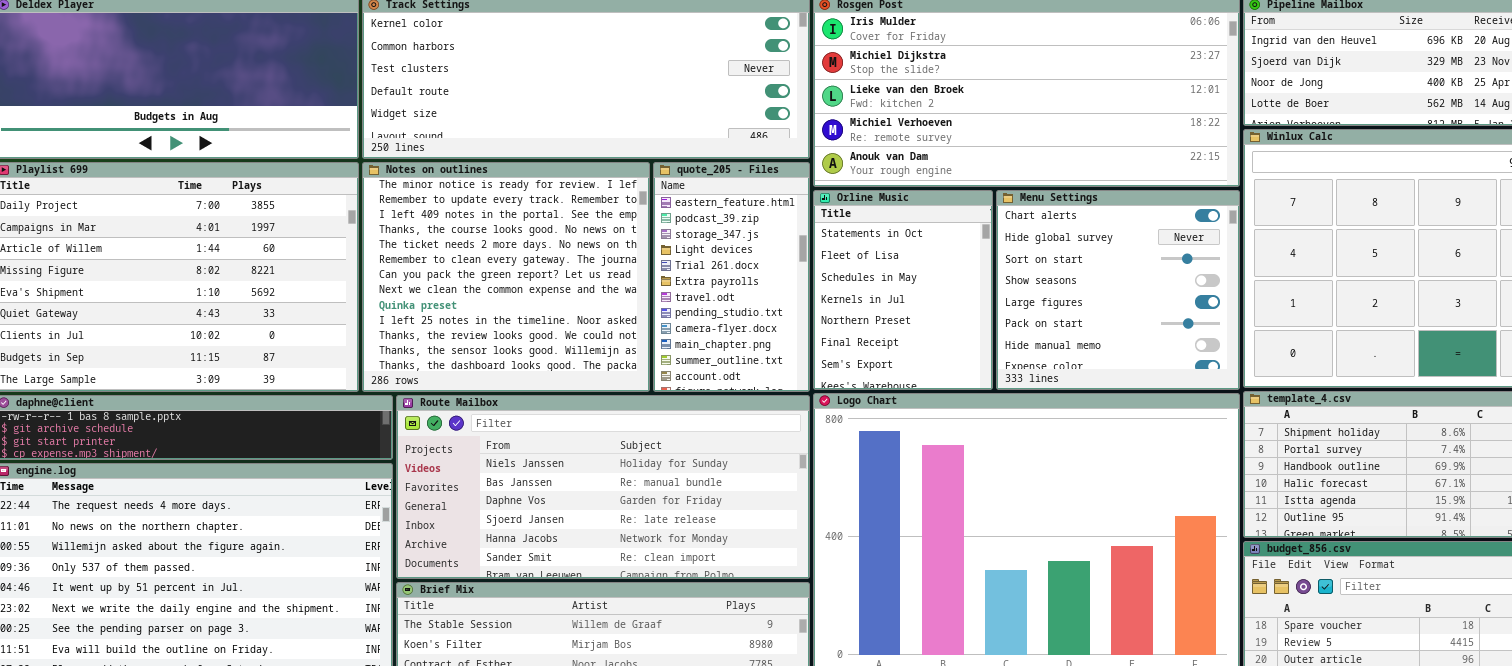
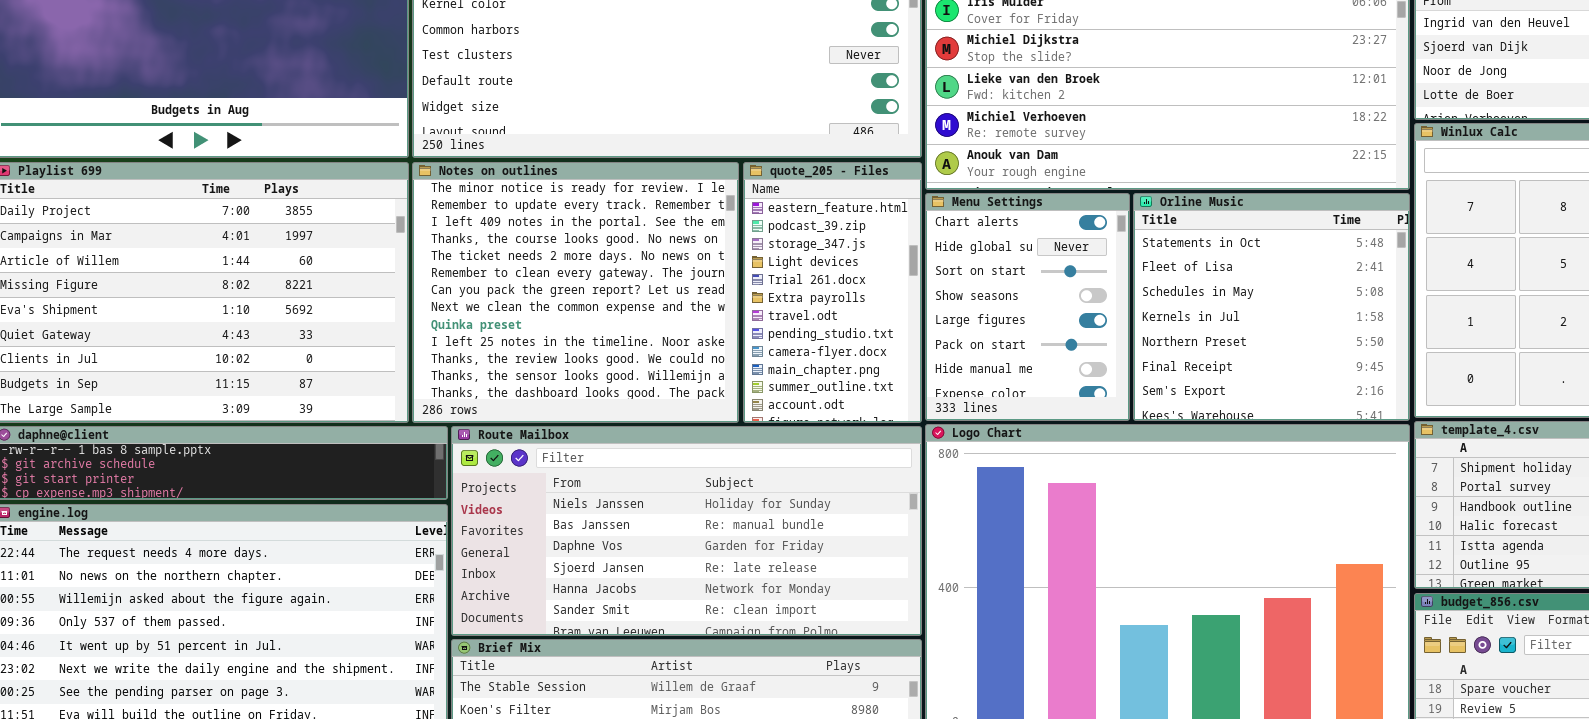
Orline Music: [813,190,993,390] -> [1133,193,1410,421], moved, resized
Menu Settings: [996,190,1240,390] -> [925,193,1130,421], moved, resized

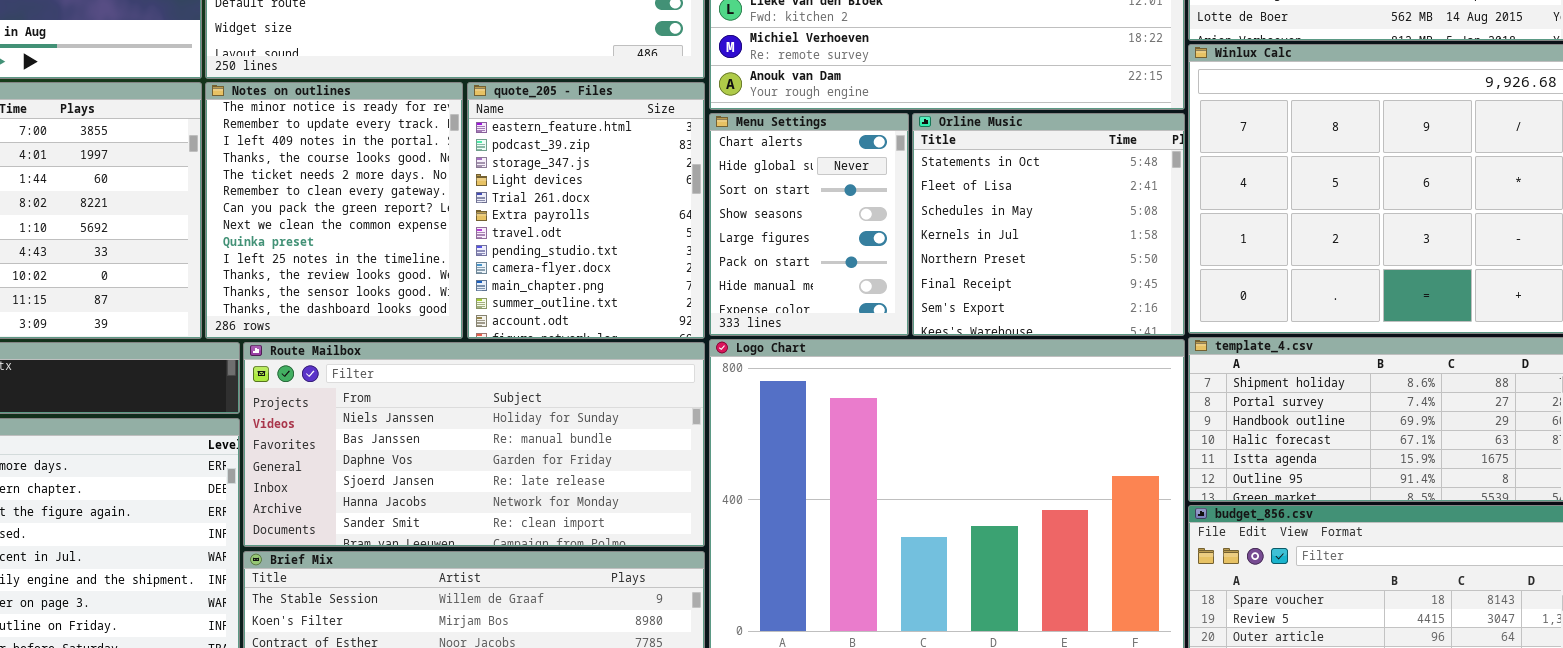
Notes on outlines: [412,162,739,423] -> [205,82,463,339], resized
quote_205 - Files: [743,162,922,423] -> [467,82,705,339], resized

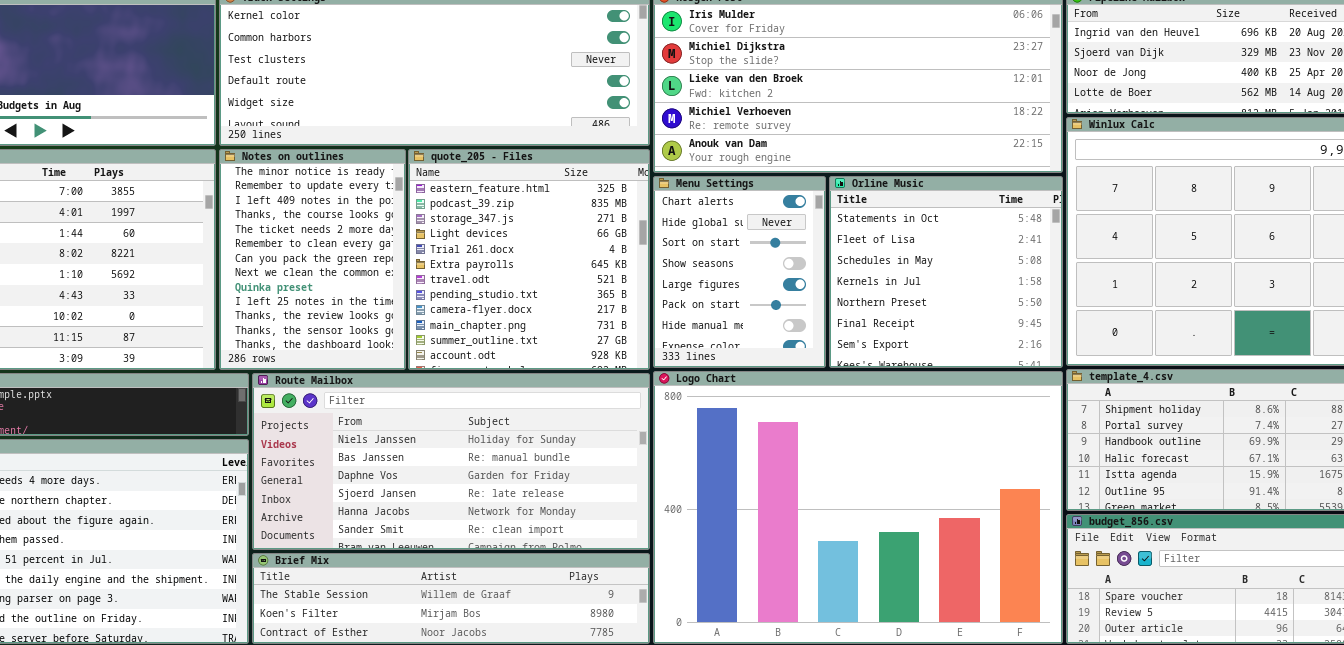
Notes on outlines: [205,82,463,339] -> [219,149,406,370], resized
quote_205 - Files: [467,82,705,339] -> [408,149,650,370], resized

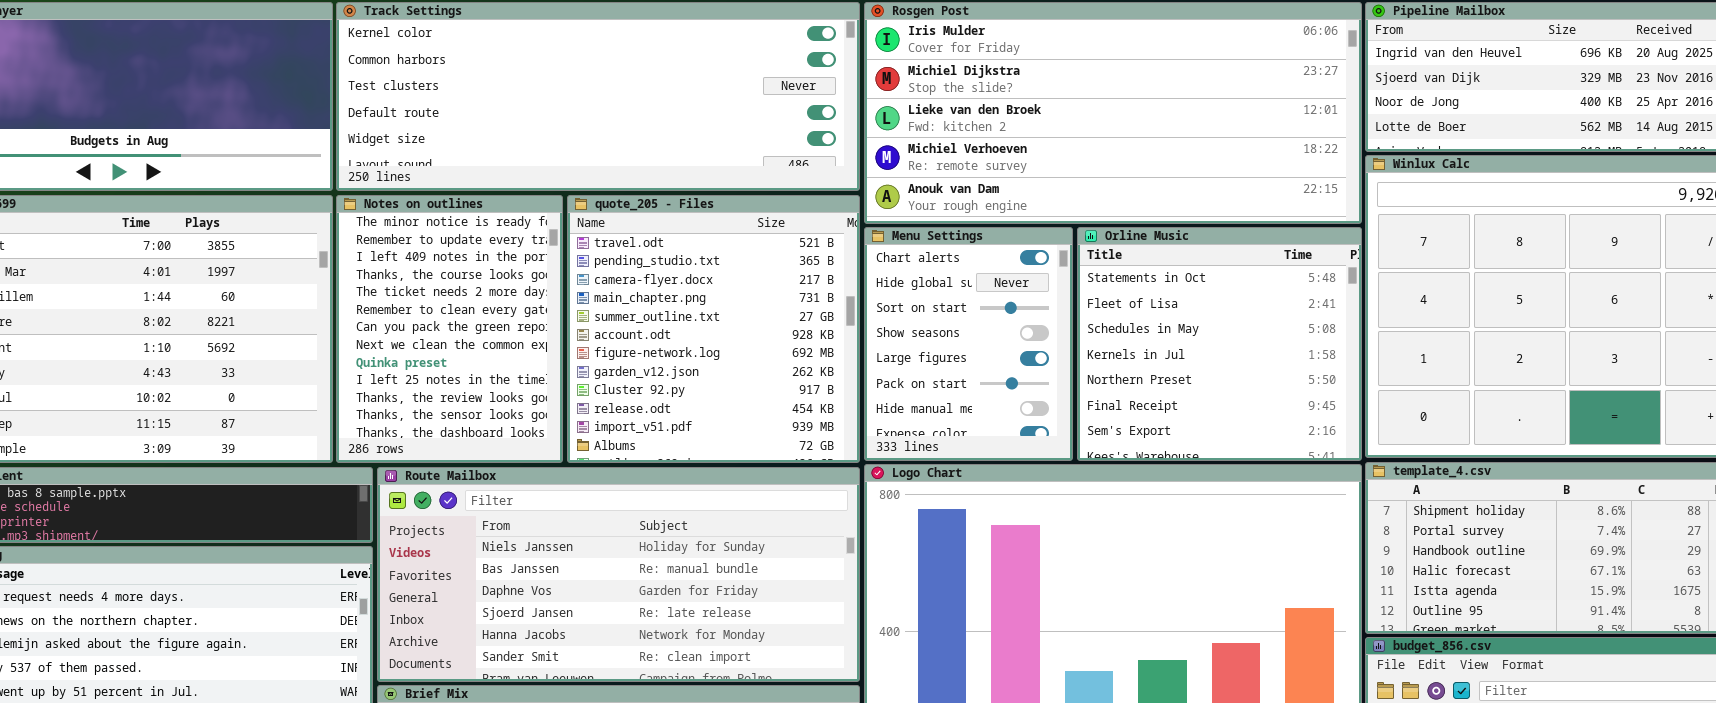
quote_205 - Files: [408,149,650,370] -> [567,195,860,463], scrolled down 6 rows

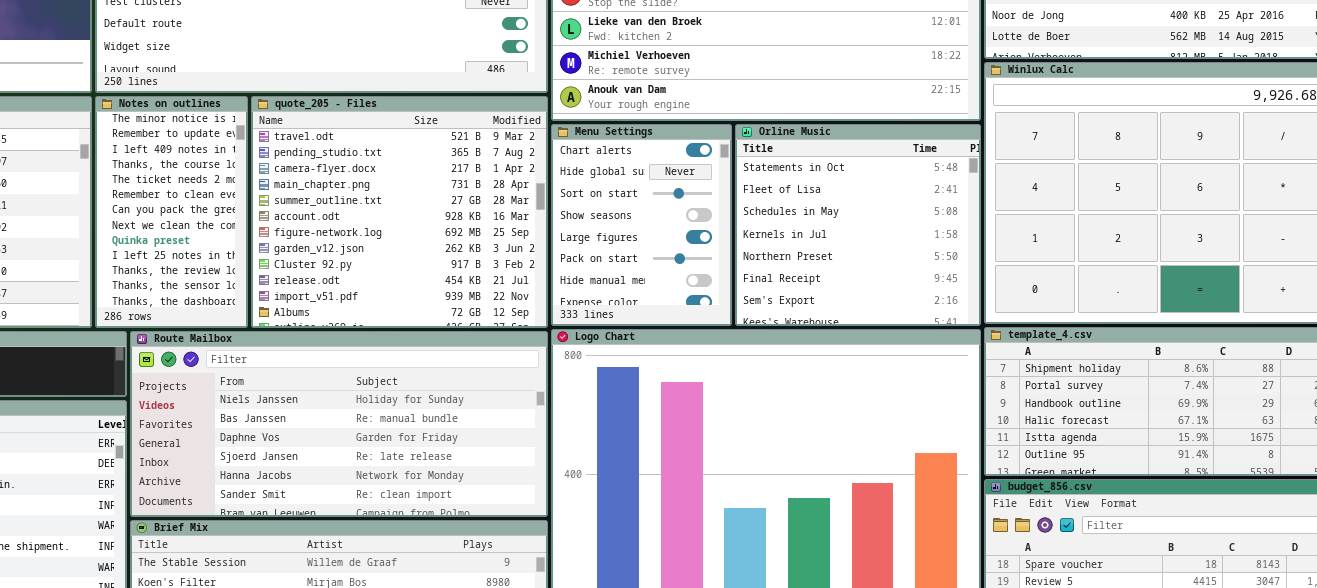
Notes on outlines: [336,195,563,463] -> [95,96,248,328], resized
quote_205 - Files: [567,195,860,463] -> [251,96,548,328], resized

